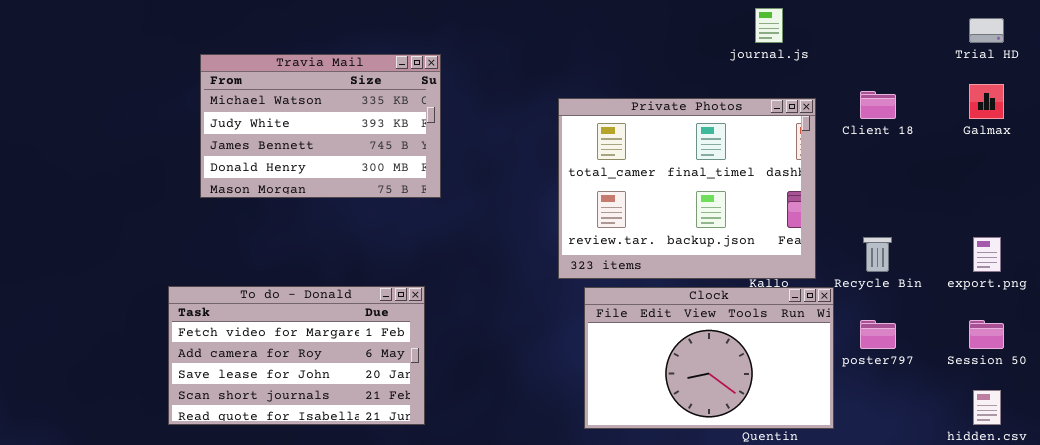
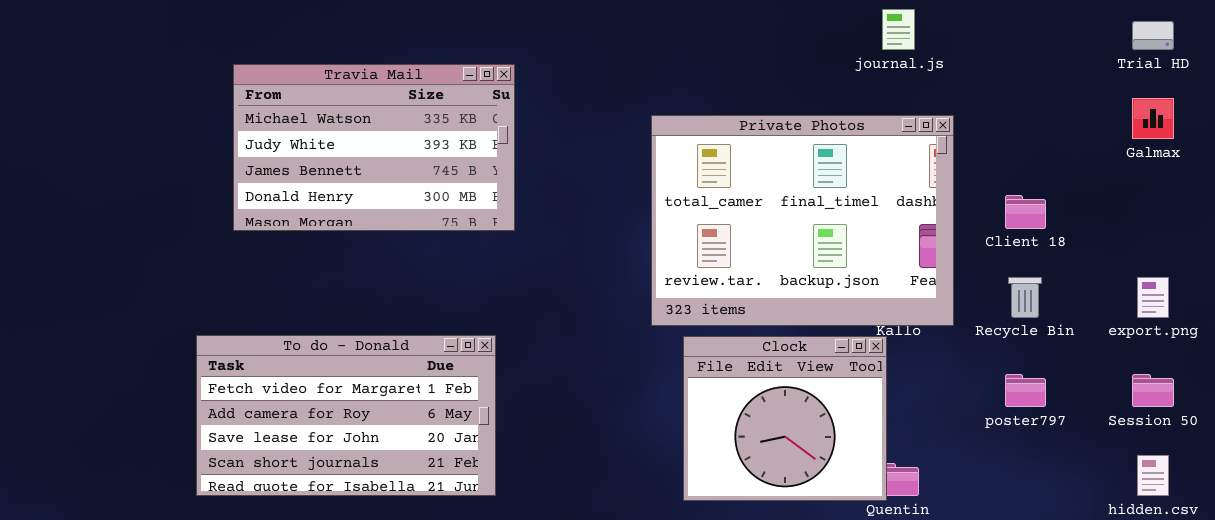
Client 18: [860,91,896,119] -> [1005,195,1046,229], moved
Clock: [584,287,834,429] -> [683,336,887,501], resized

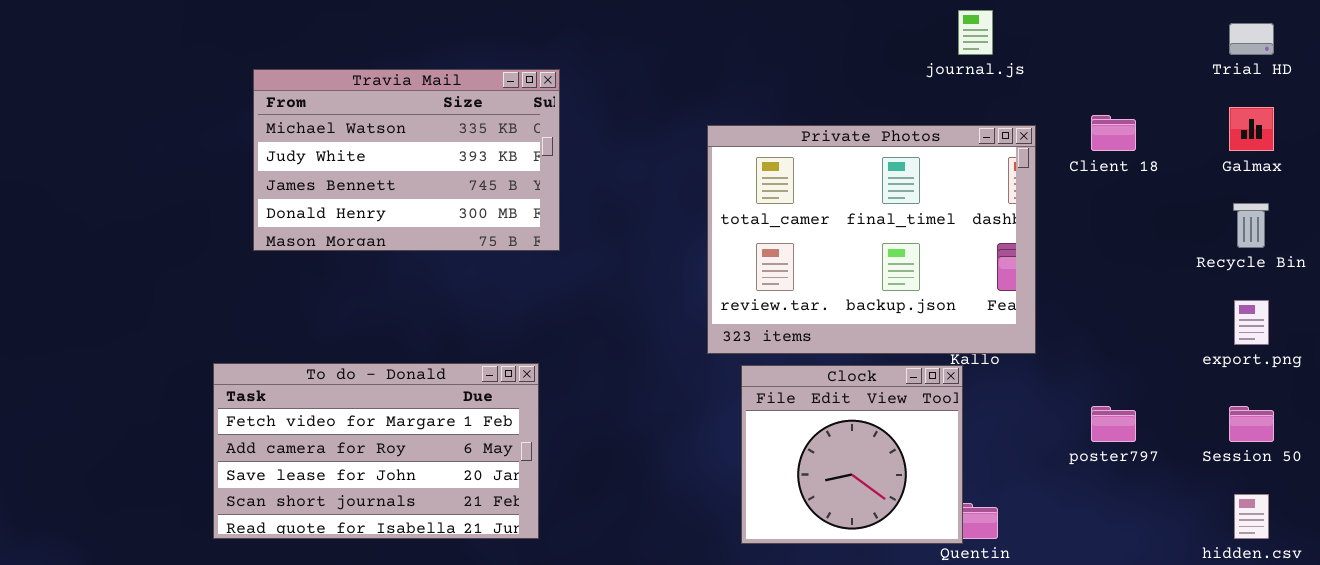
Client 18: [1005,195,1046,229] -> [1091,115,1136,151], moved
Recycle Bin: [1008,277,1042,318] -> [1233,203,1269,248], moved

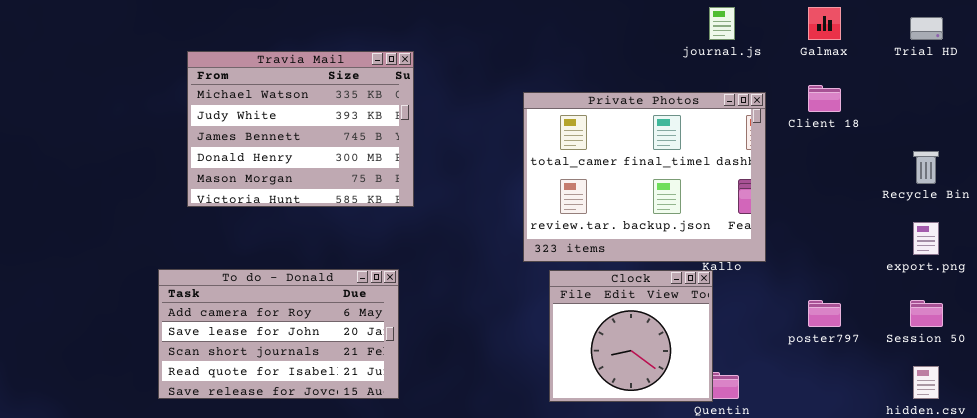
Travia Mail: [253,69,560,251] -> [187,51,414,207], resized
Galmax: [1229,107,1274,151] -> [808,7,841,40], moved
To do - Donald: [213,363,539,539] -> [158,269,399,399], scrolled down 1 row

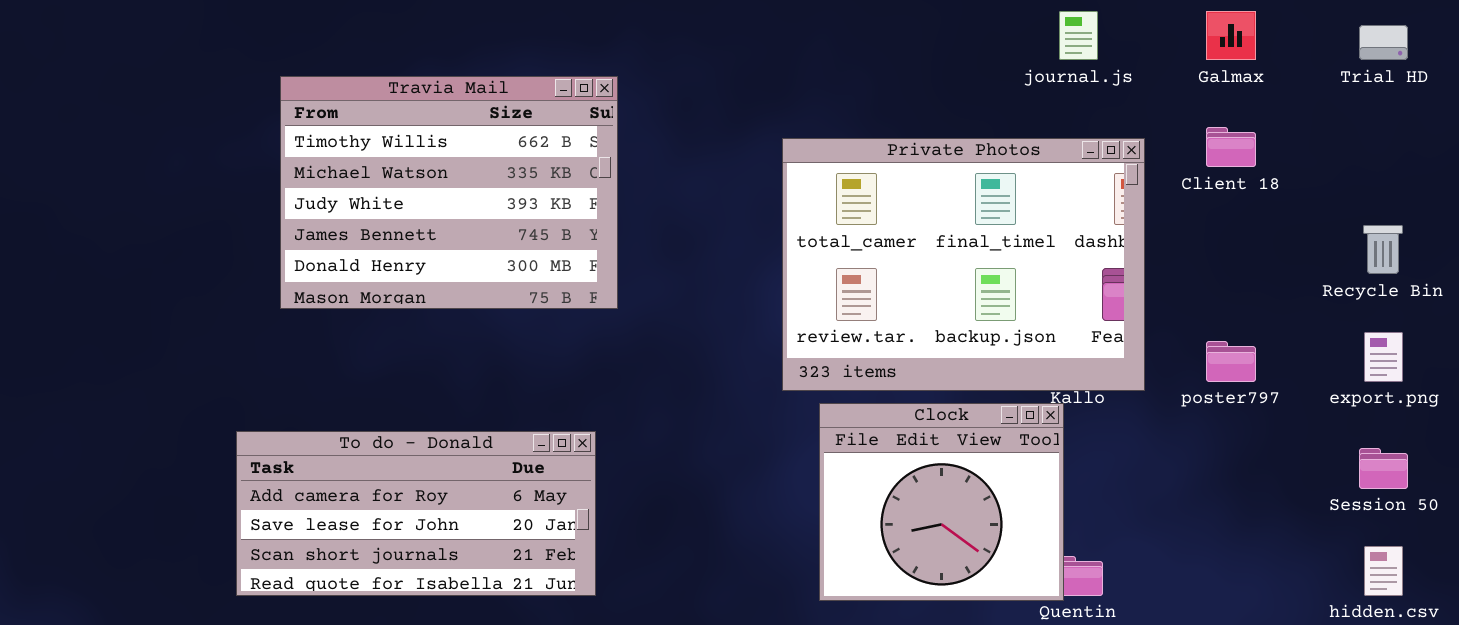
Travia Mail: [187,51,414,207] -> [280,76,618,309], scrolled up 1 row
To do - Donald: [158,269,399,399] -> [236,431,596,596], resized
poster797: [808,300,841,327] -> [1206,341,1256,382], moved

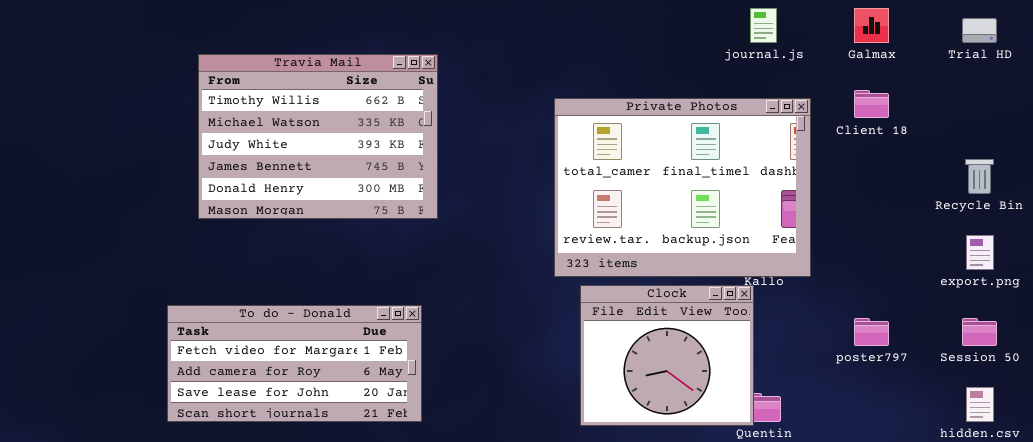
poster797: [1206,341,1256,382] -> [854,318,889,346], moved
To do - Donald: [236,431,596,596] -> [167,305,422,422], scrolled up 1 row

